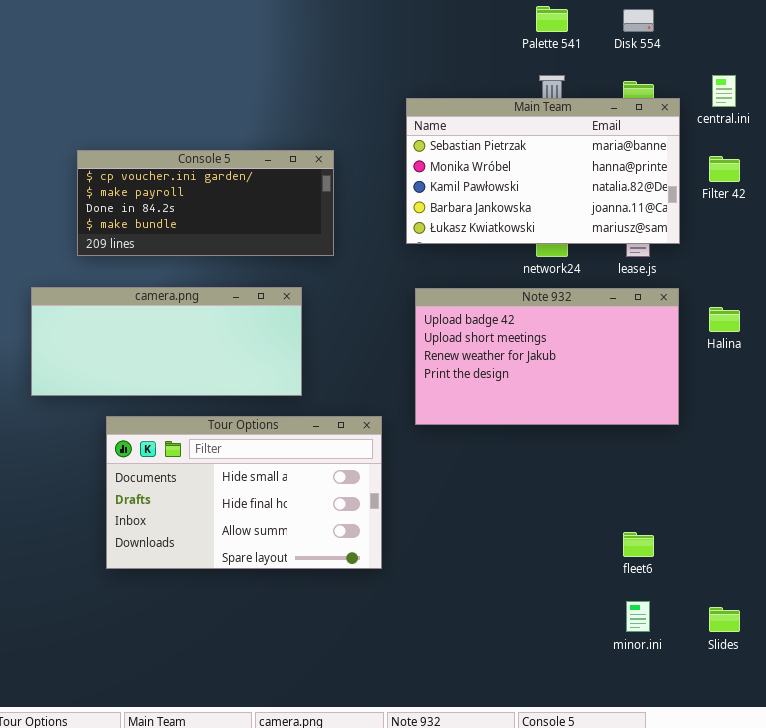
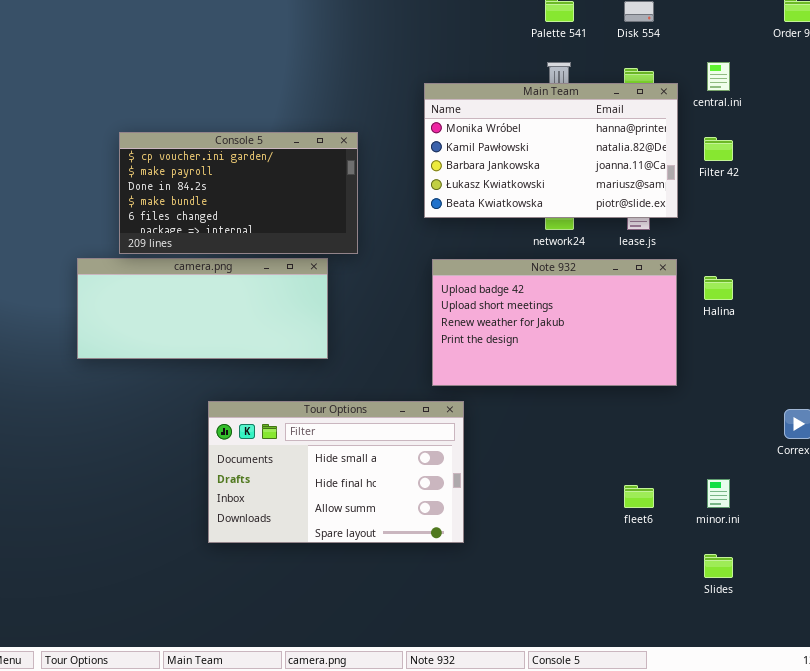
Main Team: [406,98,680,244] -> [424,83,678,218], scrolled down 1 row
Console 5: [77,150,334,256] -> [119,132,358,254], resized
Tour Options: [106,416,382,569] -> [208,401,464,543], moved
minor.ini: [626,601,650,632] -> [707,479,730,508], moved

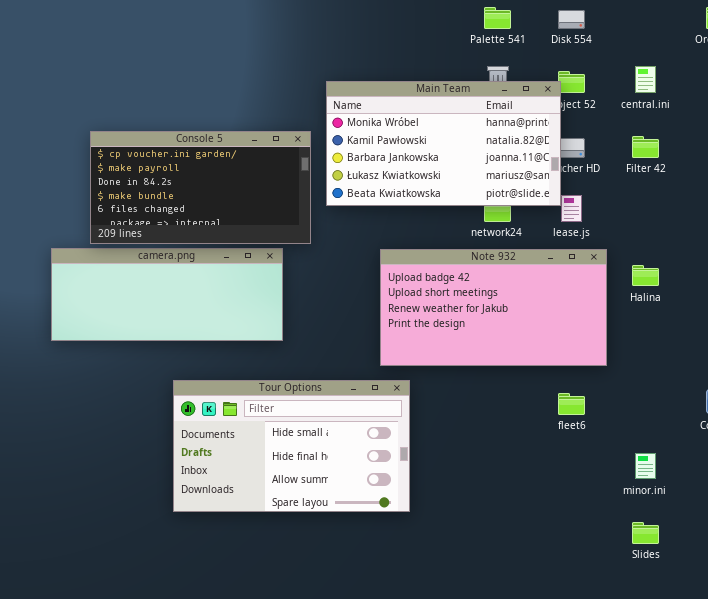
Main Team: [424,83,678,218] -> [326,81,561,206], moved
fleet6: [624,485,654,508] -> [558,393,585,415], moved

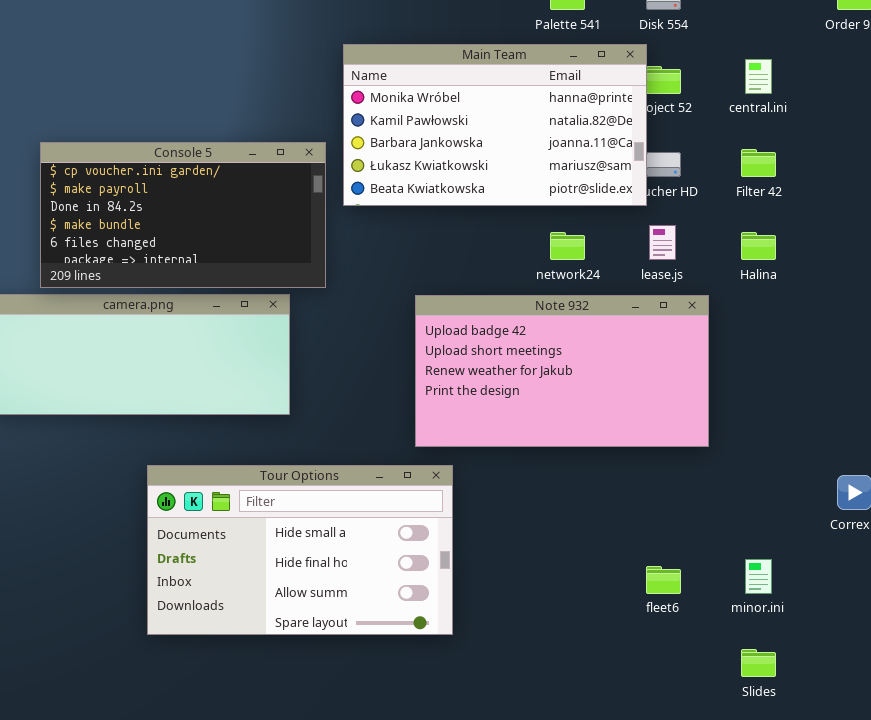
Main Team: [326,81,561,206] -> [343,44,647,206], moved
Halina: [632,265,659,286] -> [741,232,776,260], moved
fleet6: [558,393,585,415] -> [646,566,681,594], moved

